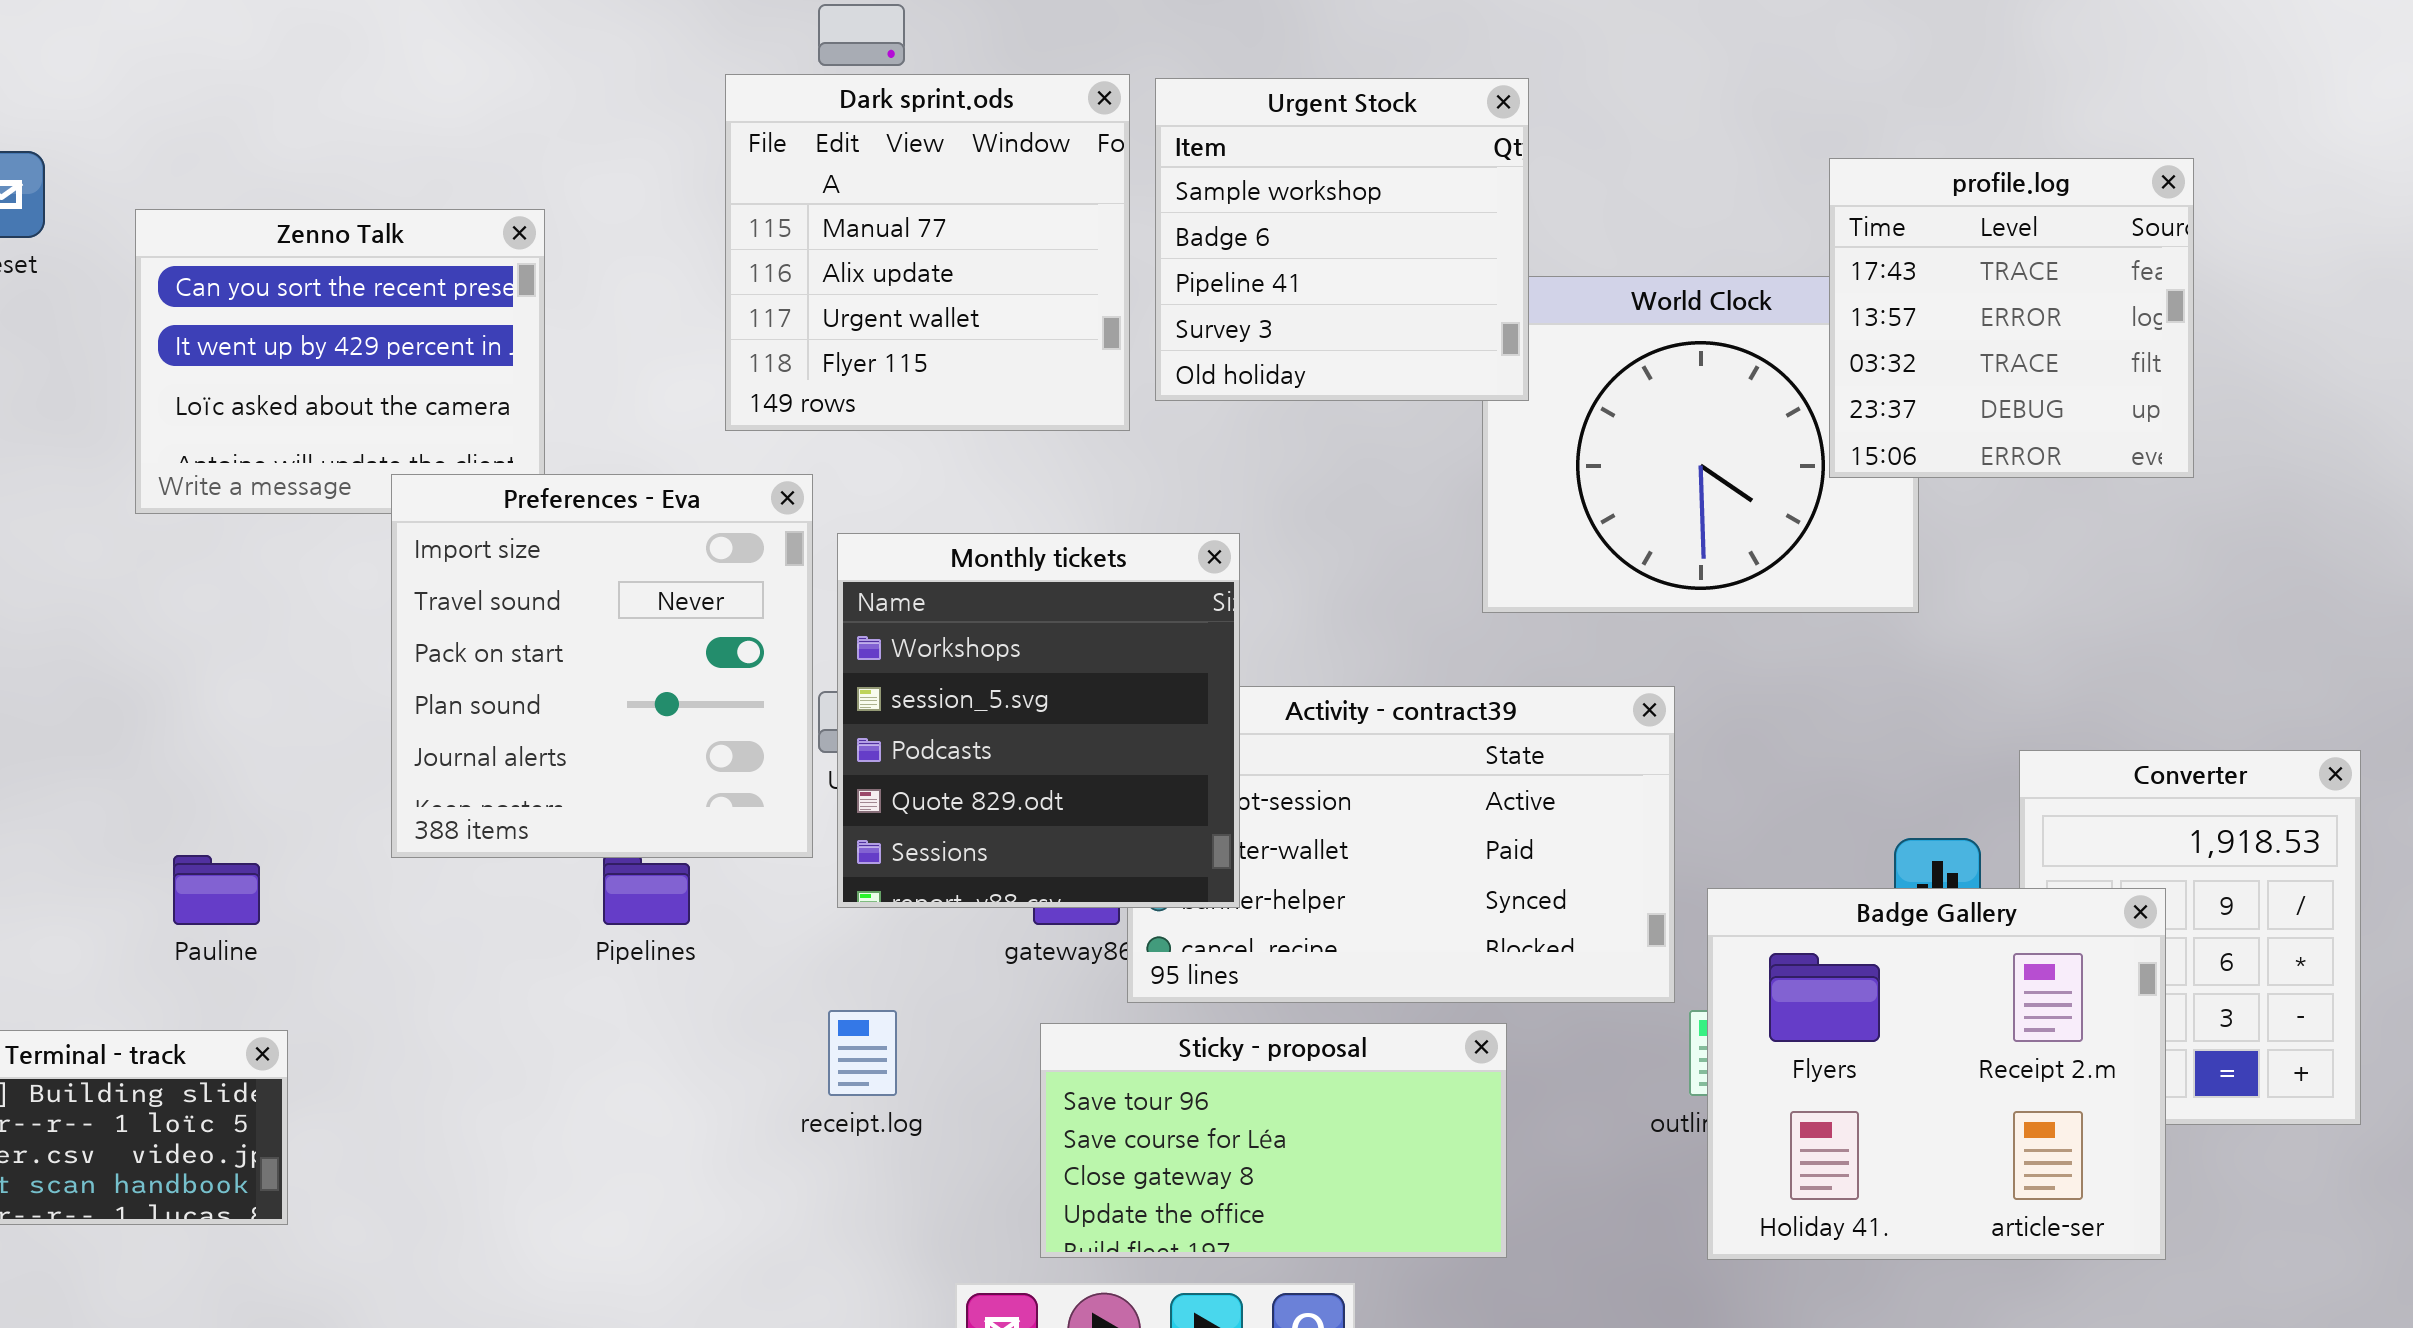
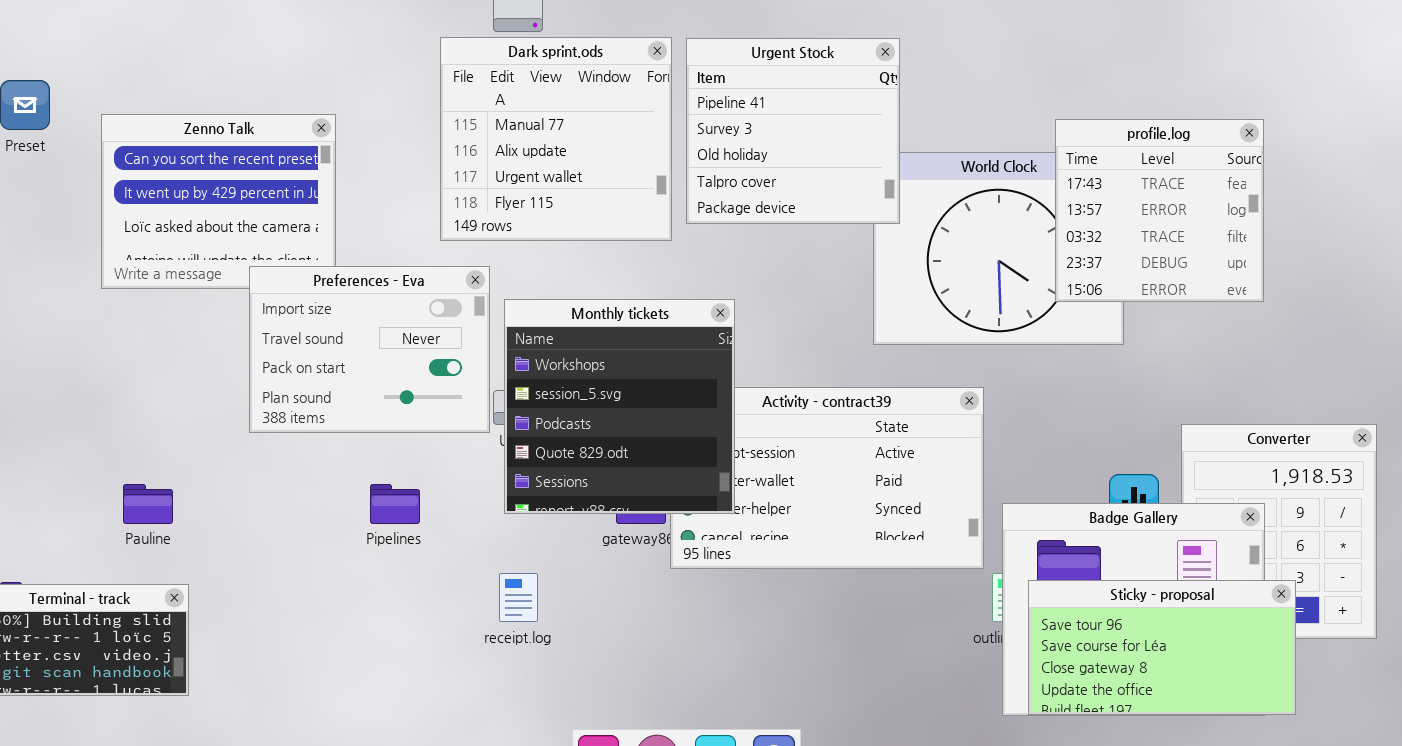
Urgent Stock: [1155,78,1529,401] -> [686,38,900,224], scrolled down 2 rows
profile.log: [1829,158,2194,478] -> [1055,119,1264,302], moved
Preferences - Eva: [391,474,813,858] -> [249,266,490,433], resized
Sticky - proposal: [1040,1023,1507,1258] -> [1028,580,1296,715], moved

